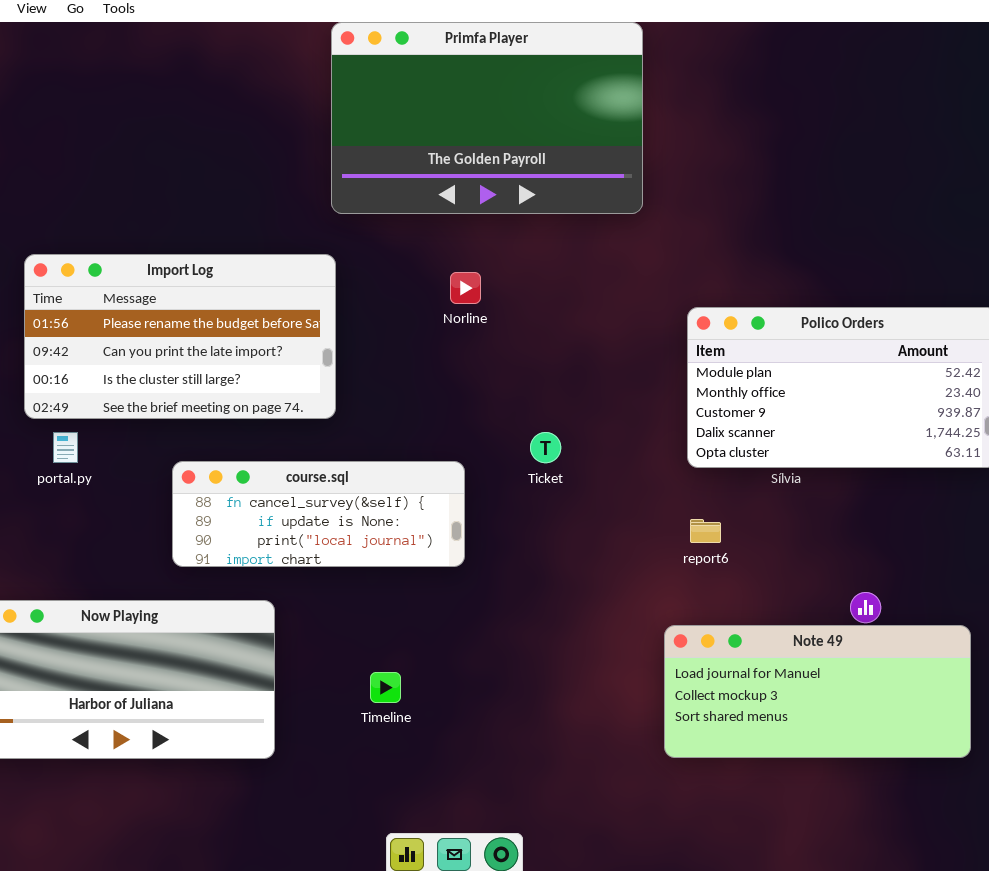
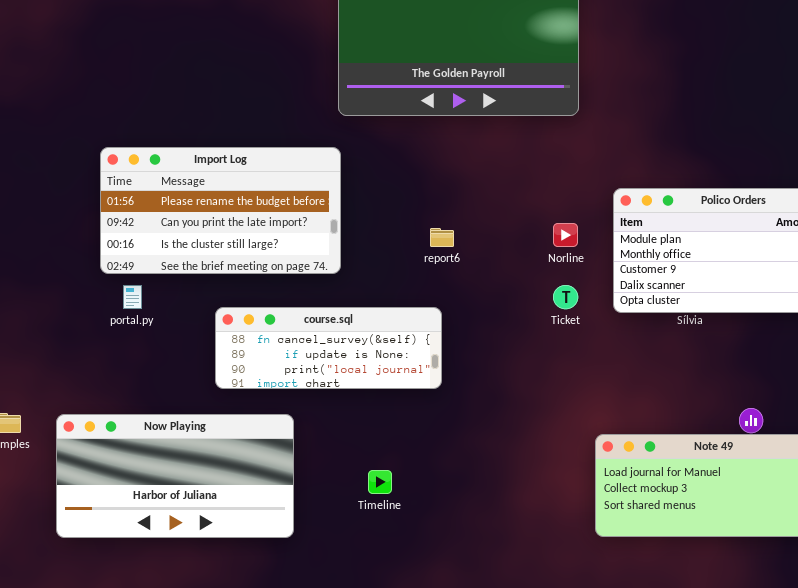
Norline: [450,272,481,304] -> [553,223,578,247], moved
Ticket: [530,432,561,463] -> [553,285,578,309], moved
report6: [690,519,721,543] -> [430,228,454,247], moved

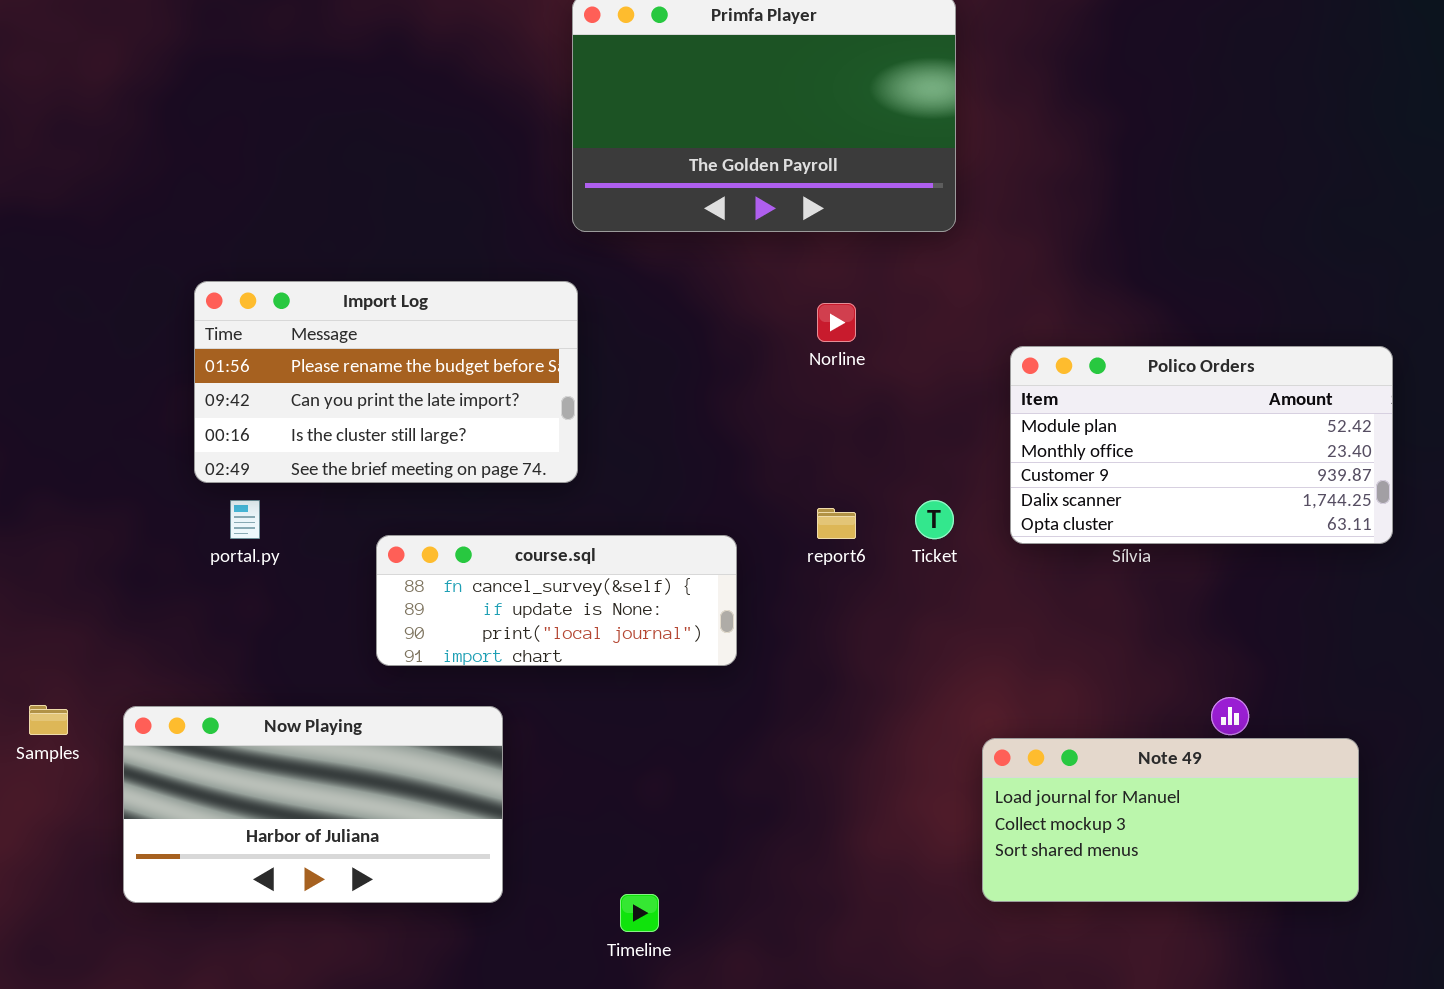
Norline: [553,223,578,247] -> [817,303,856,342], moved
report6: [430,228,454,247] -> [817,508,856,539], moved
Timeline: [368,470,392,494] -> [620,894,659,932], moved

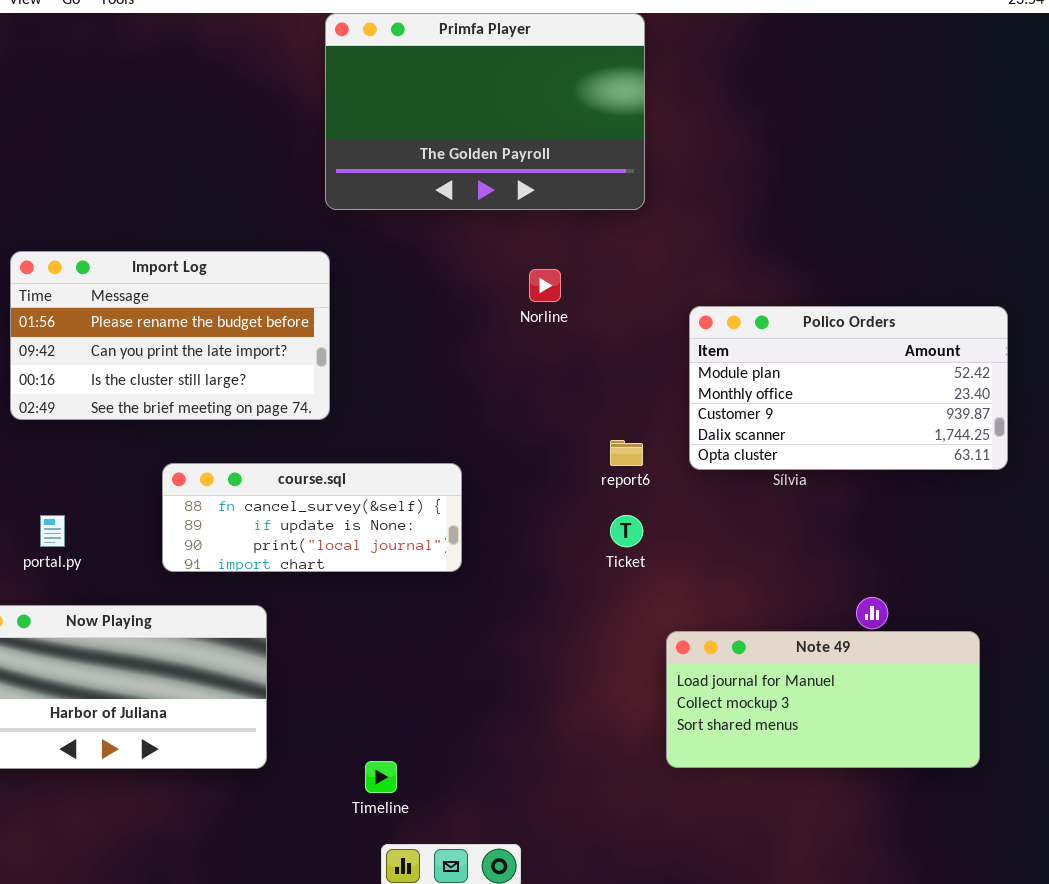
portal.py: [230,500,260,539] -> [40,515,65,547], moved
Ticket: [915,500,954,539] -> [610,515,643,547], moved
report6: [817,508,856,539] -> [610,440,643,466], moved

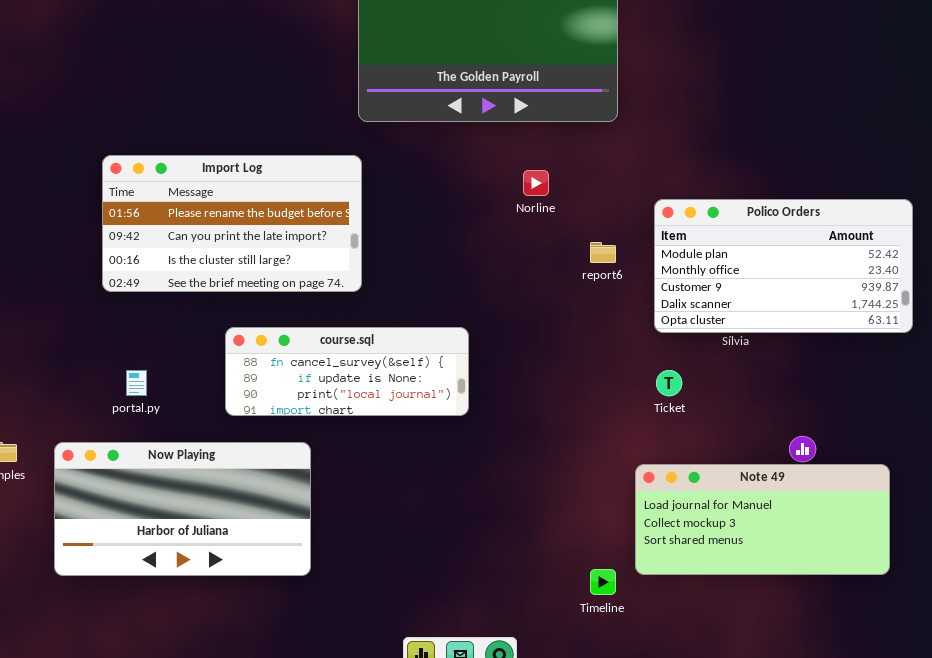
report6: [610,440,643,466] -> [590,242,616,263], moved
Ticket: [610,515,643,547] -> [656,370,682,396], moved
Timeline: [365,761,397,793] -> [590,569,616,595], moved

